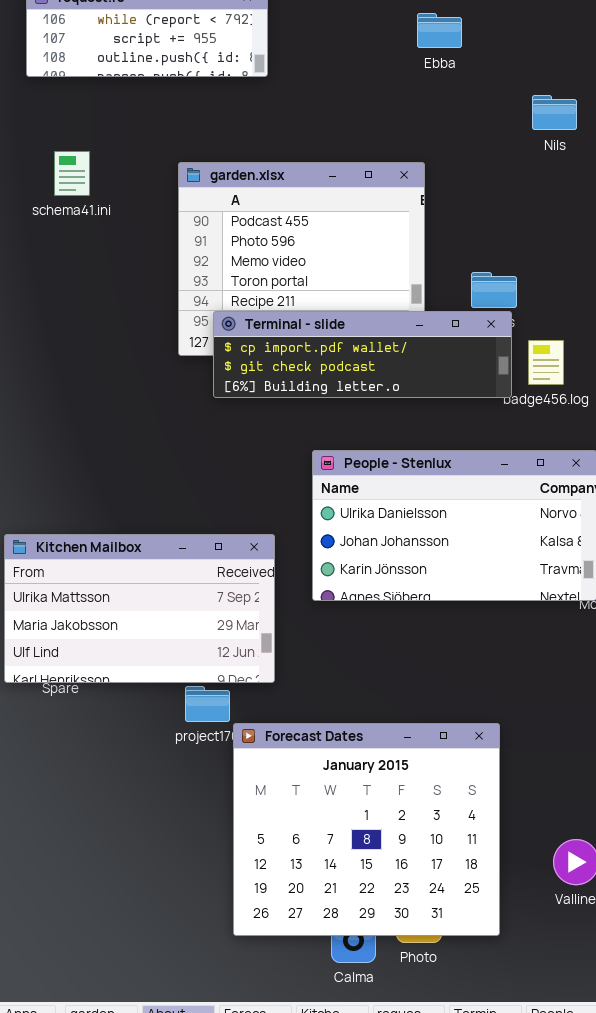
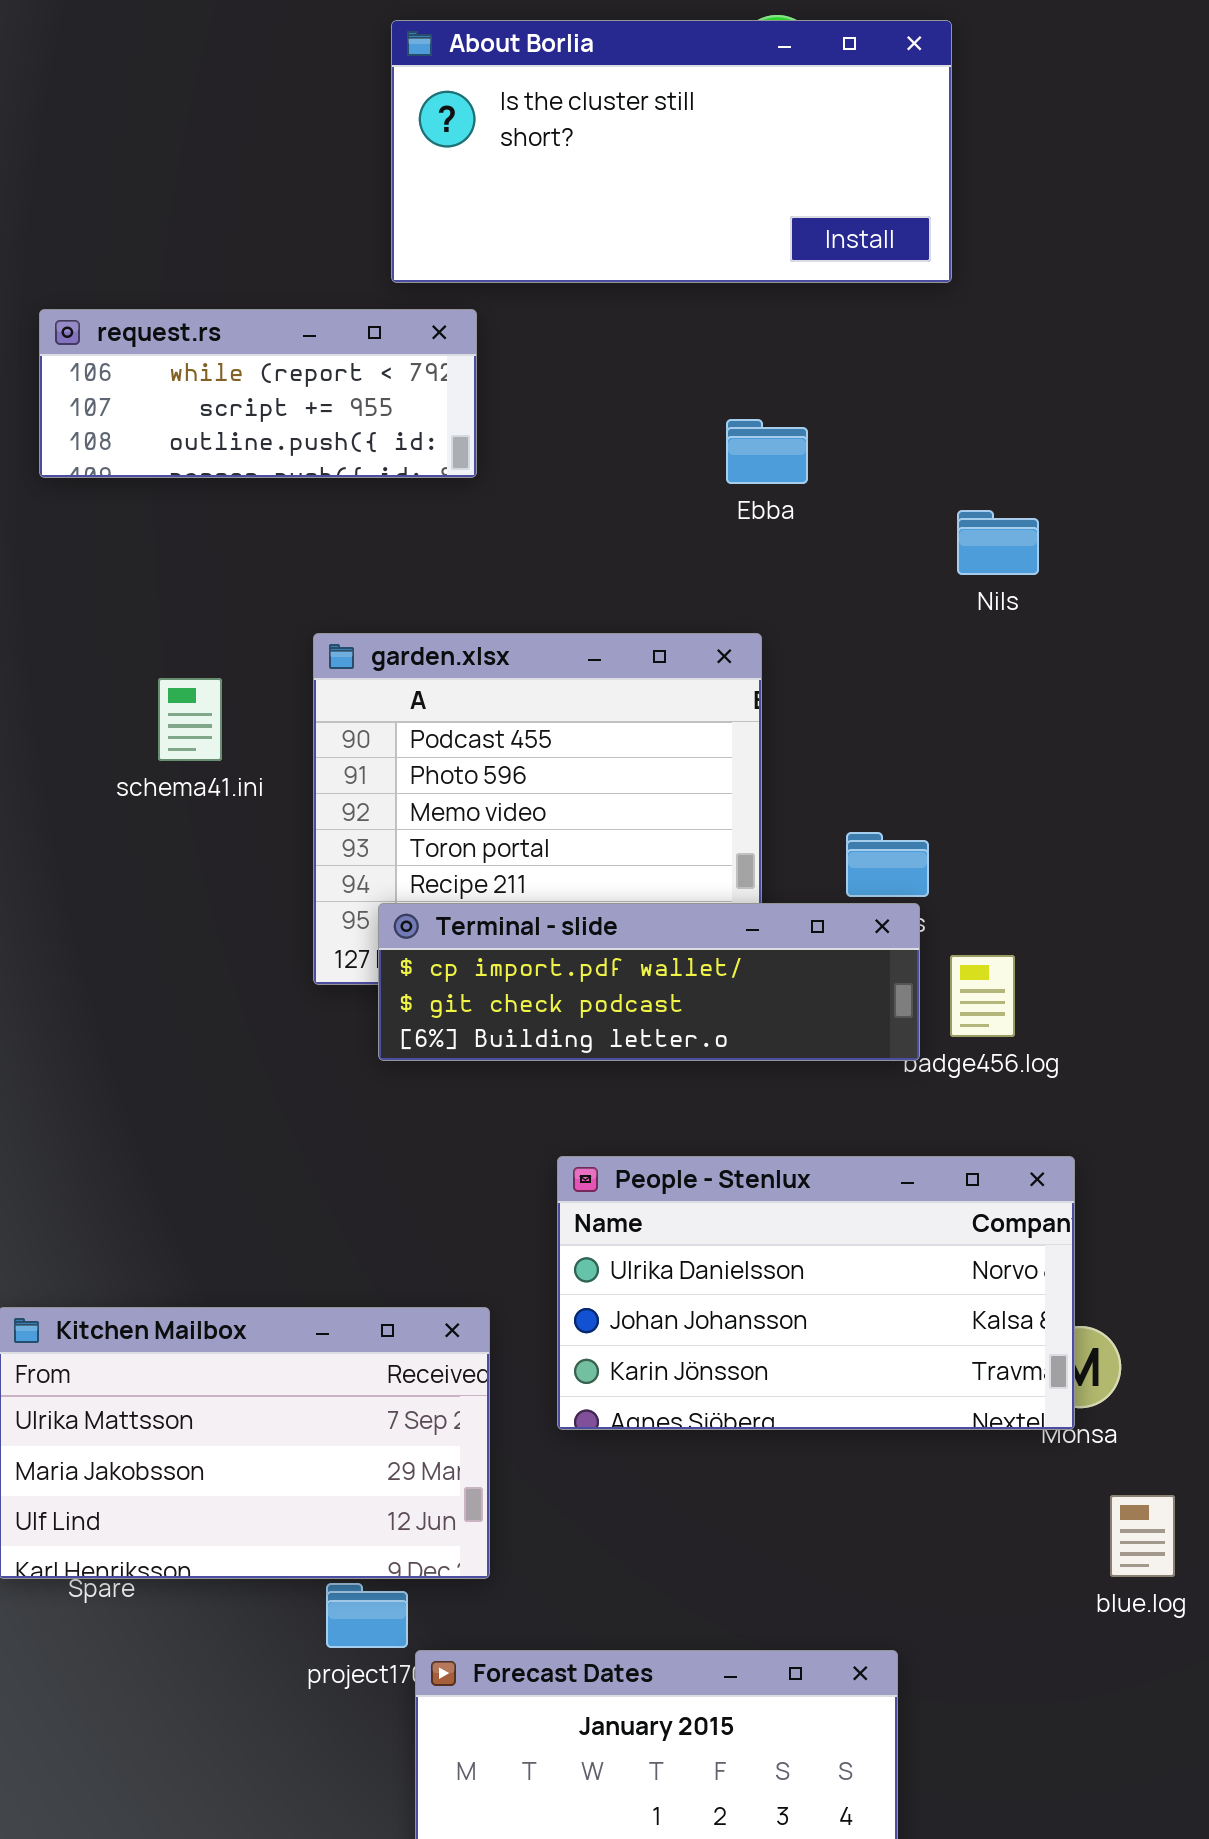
Ebba: [417,13,462,48] -> [726,419,808,484], moved
schema41.ini: [54,151,90,196] -> [158,678,222,761], moved

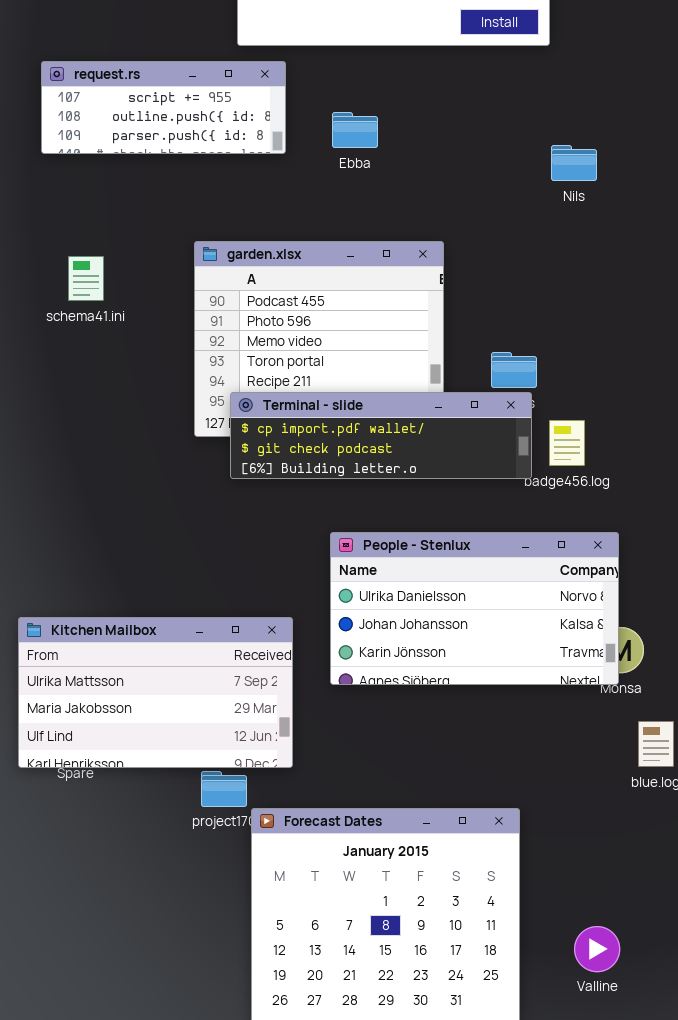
request.rs: [39,309,477,478] -> [41,61,286,154], scrolled down 1 row
Ebba: [726,419,808,484] -> [332,112,378,148], moved
Nils: [957,510,1039,575] -> [551,145,597,181], moved
schema41.ini: [158,678,222,761] -> [68,256,104,301], moved

